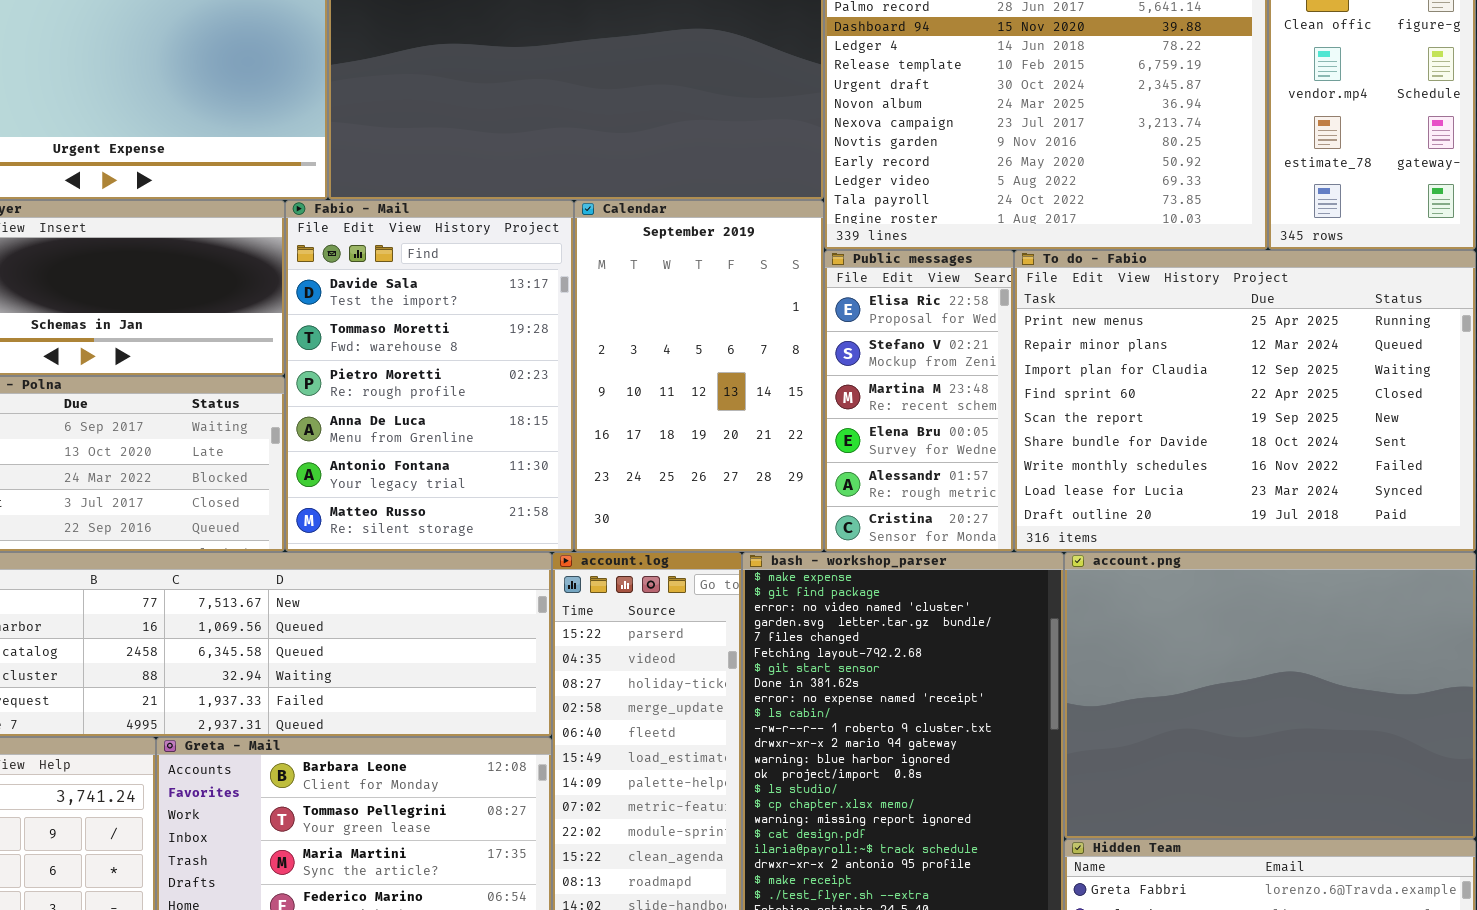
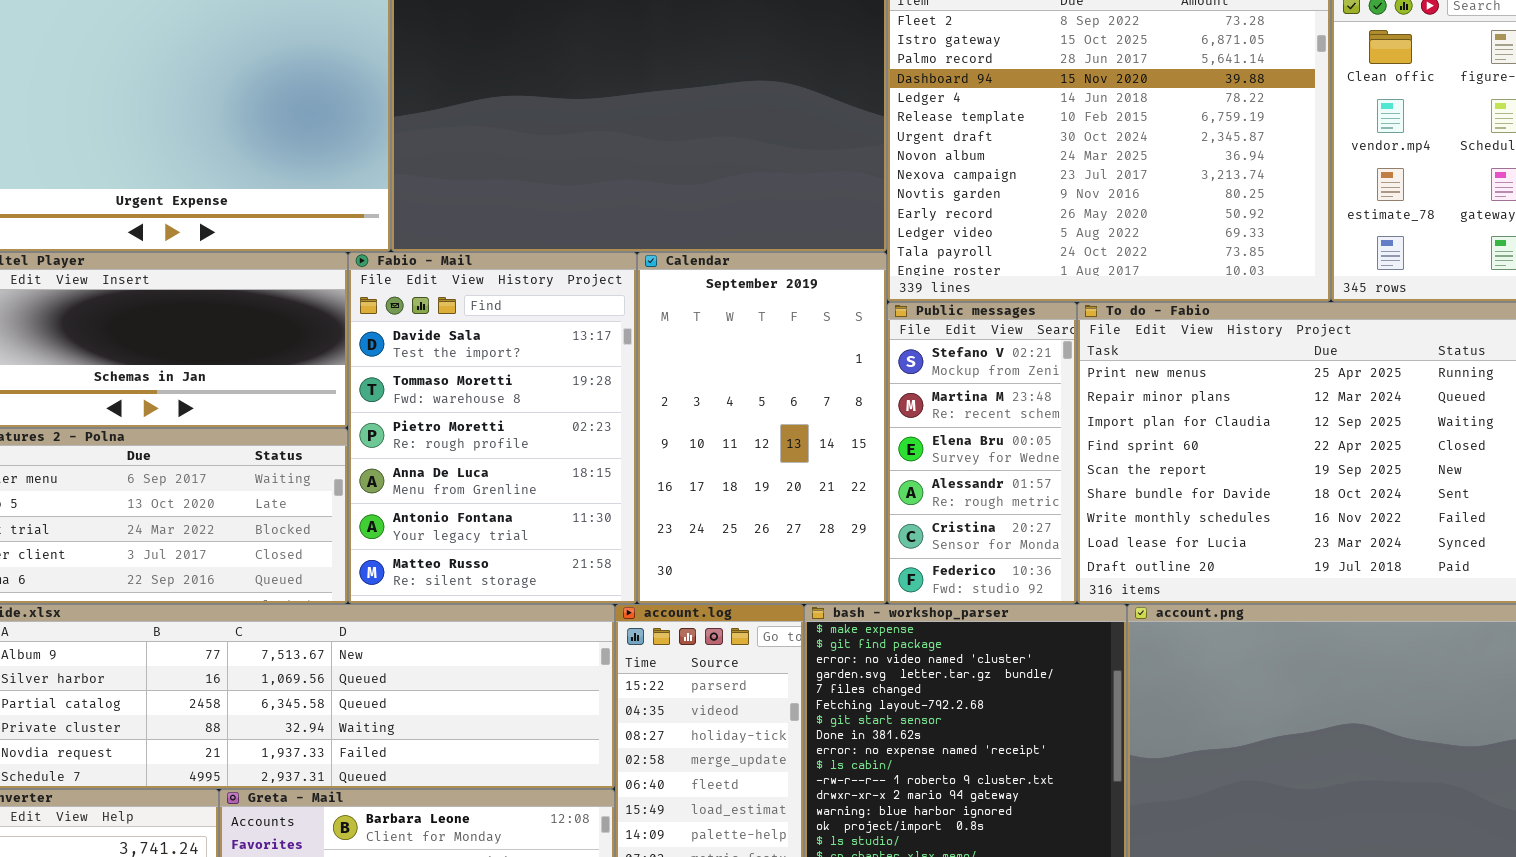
Public messages: [824,250,1014,552] -> [887,302,1077,604], scrolled down 1 row

